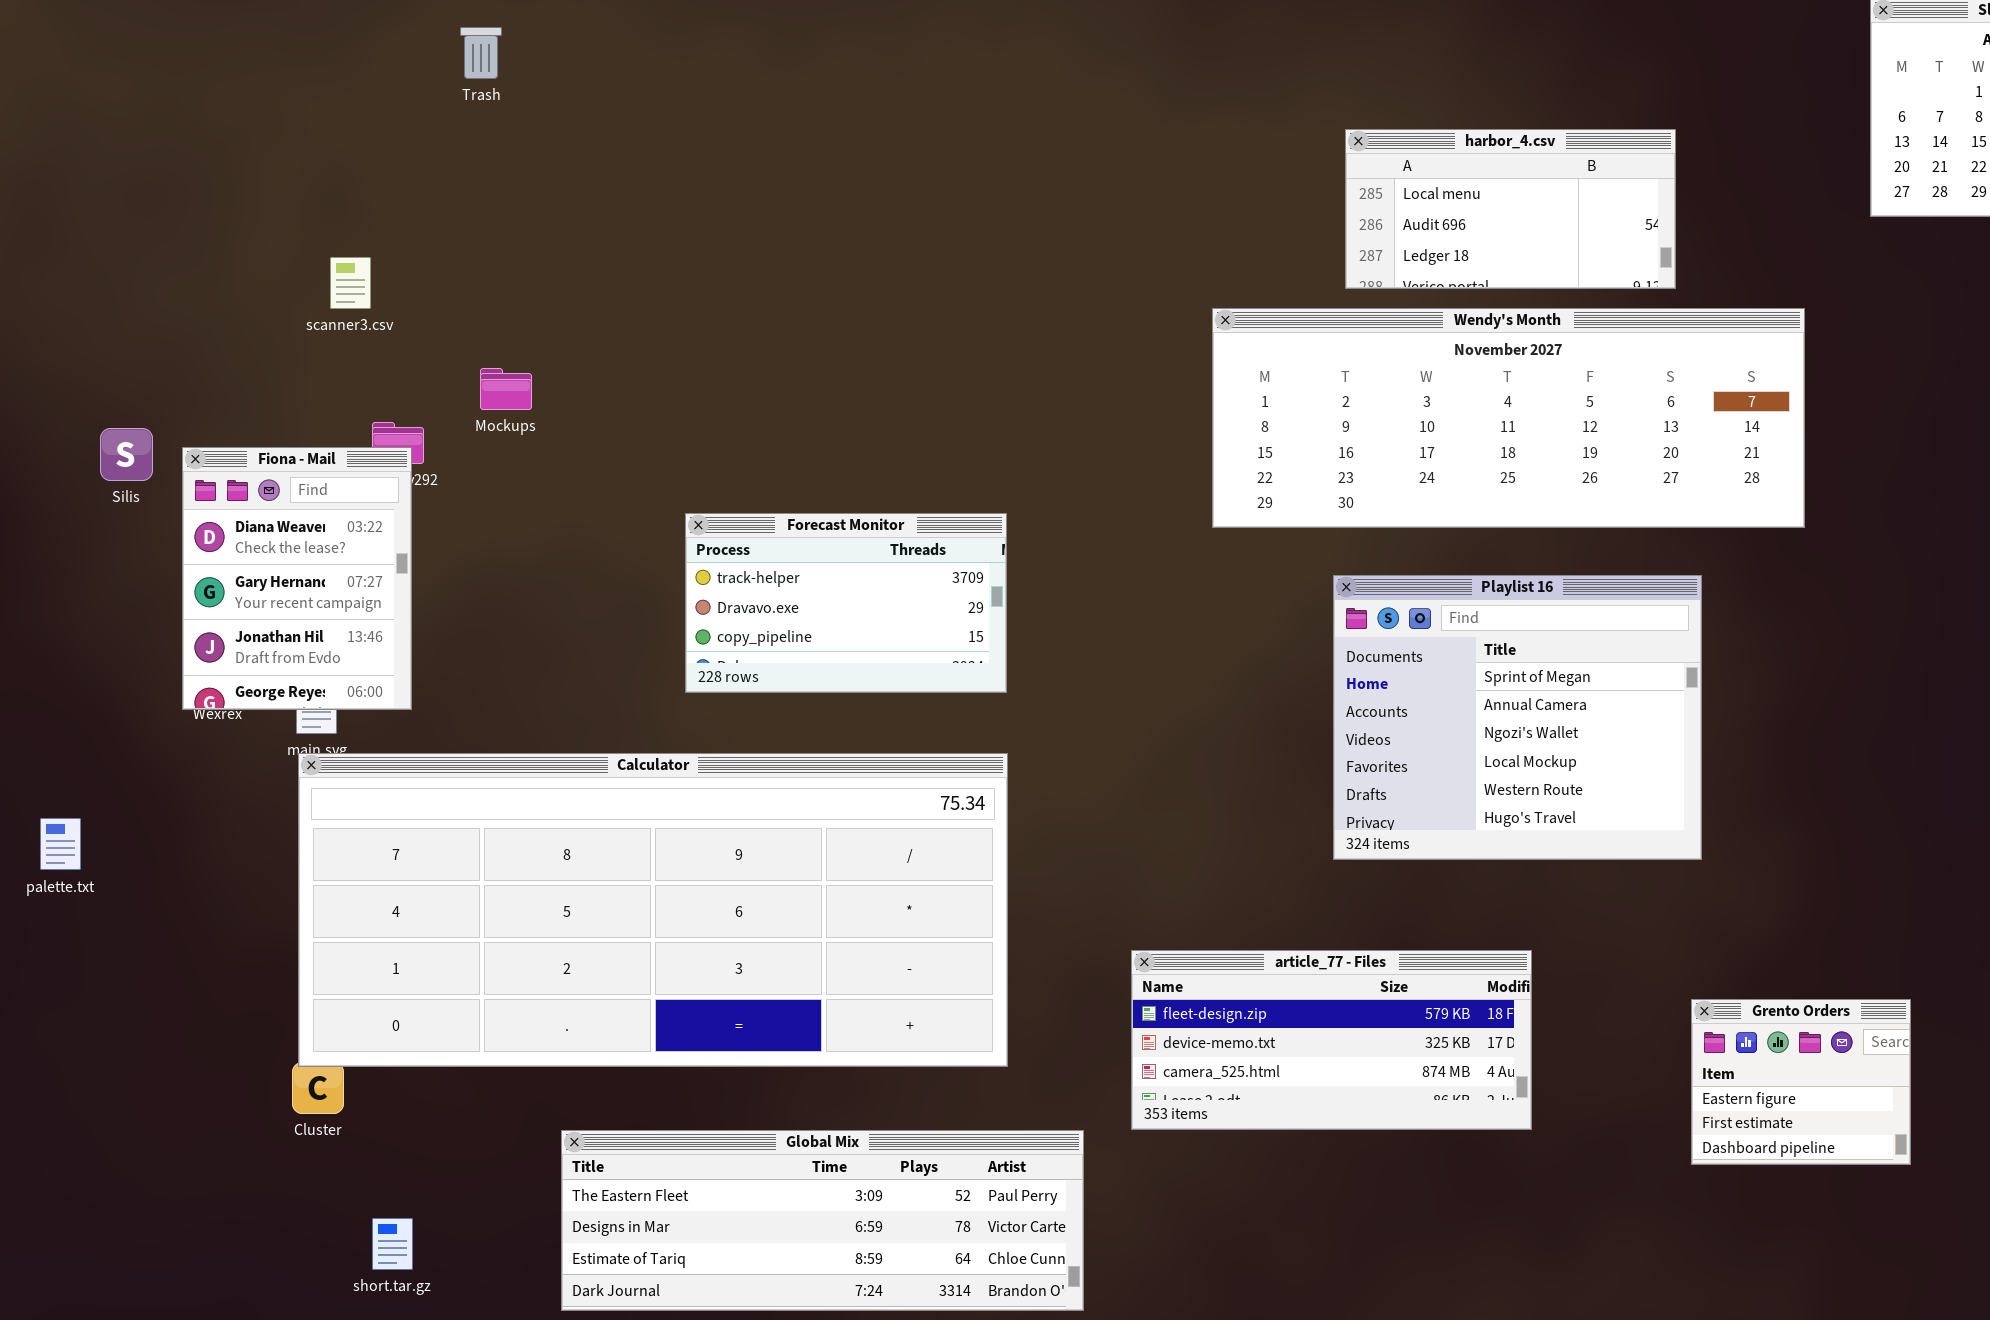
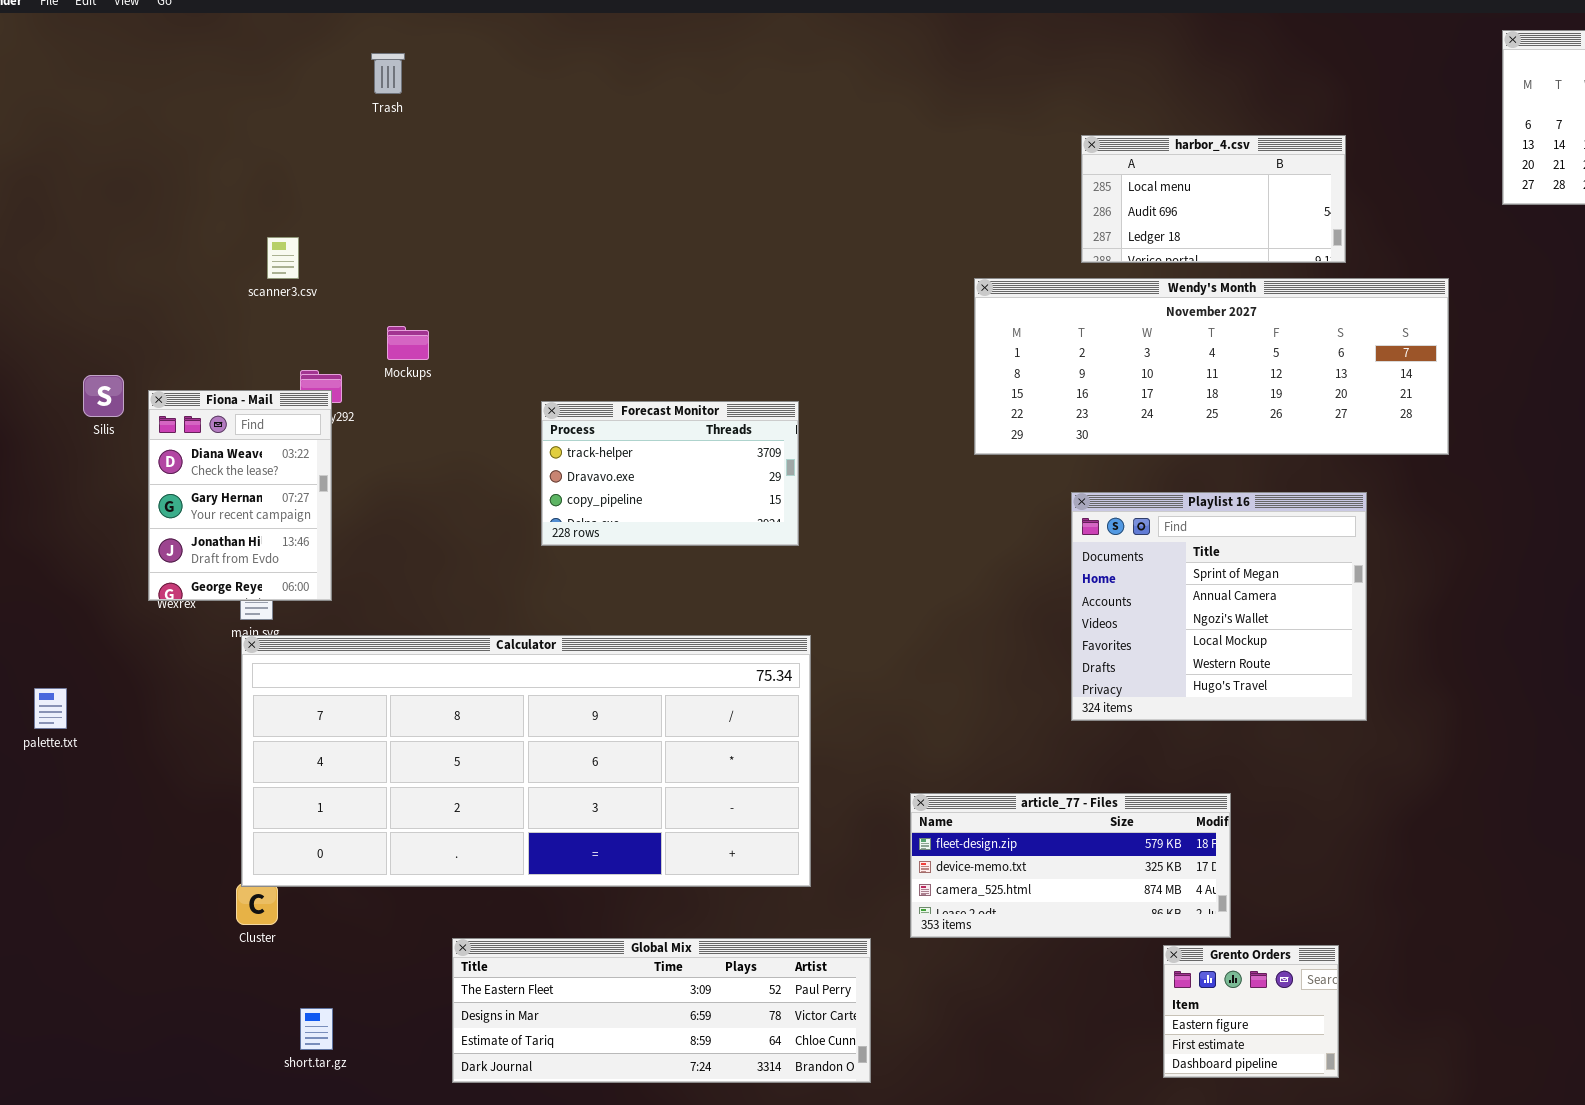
Forecast Monitor: [685,513,1007,693] -> [541,401,799,546], moved
Grento Orders: [1691,999,1911,1165] -> [1163,945,1339,1078], moved

